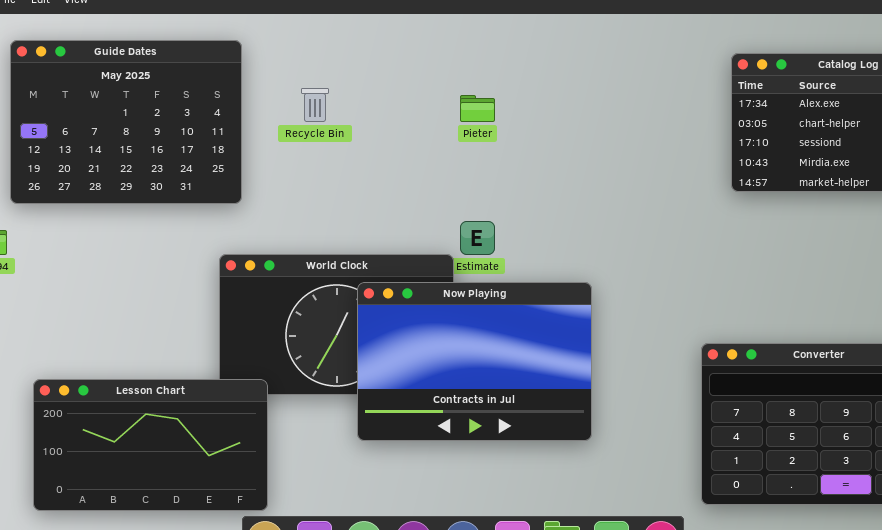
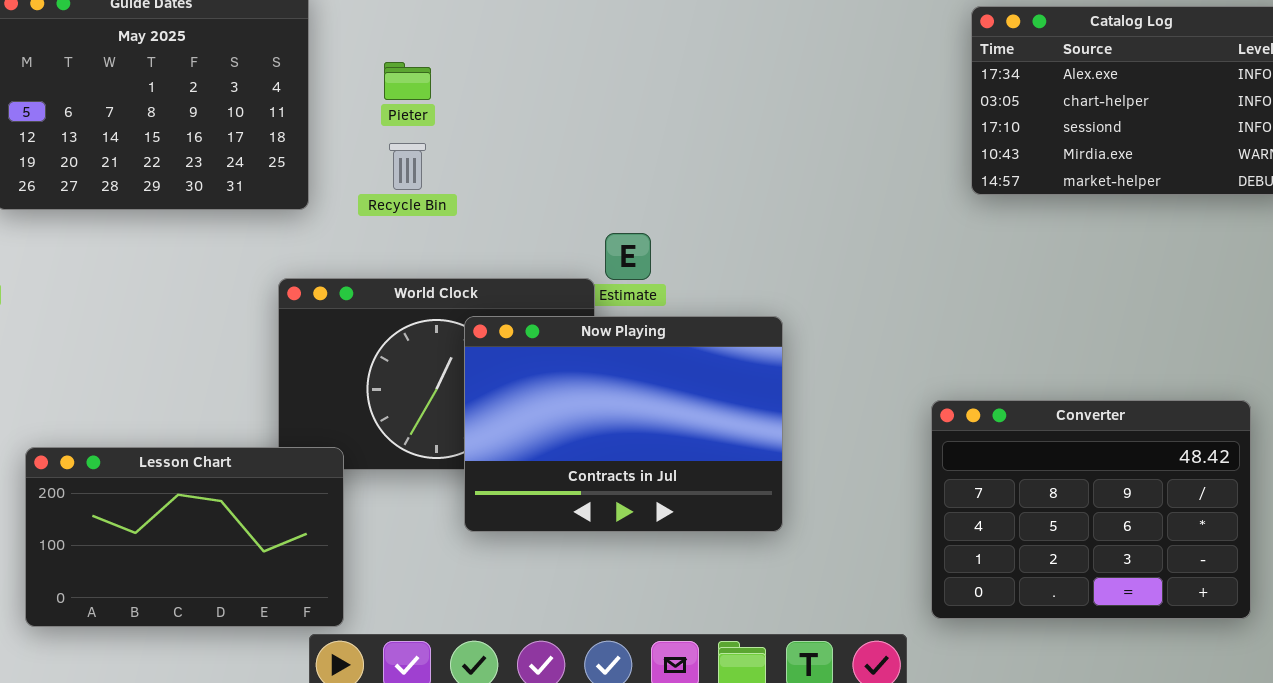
Recycle Bin: [301,88,329,122] -> [389,143,426,190], moved
Pieter: [460,95,495,122] -> [384,62,431,100], moved

